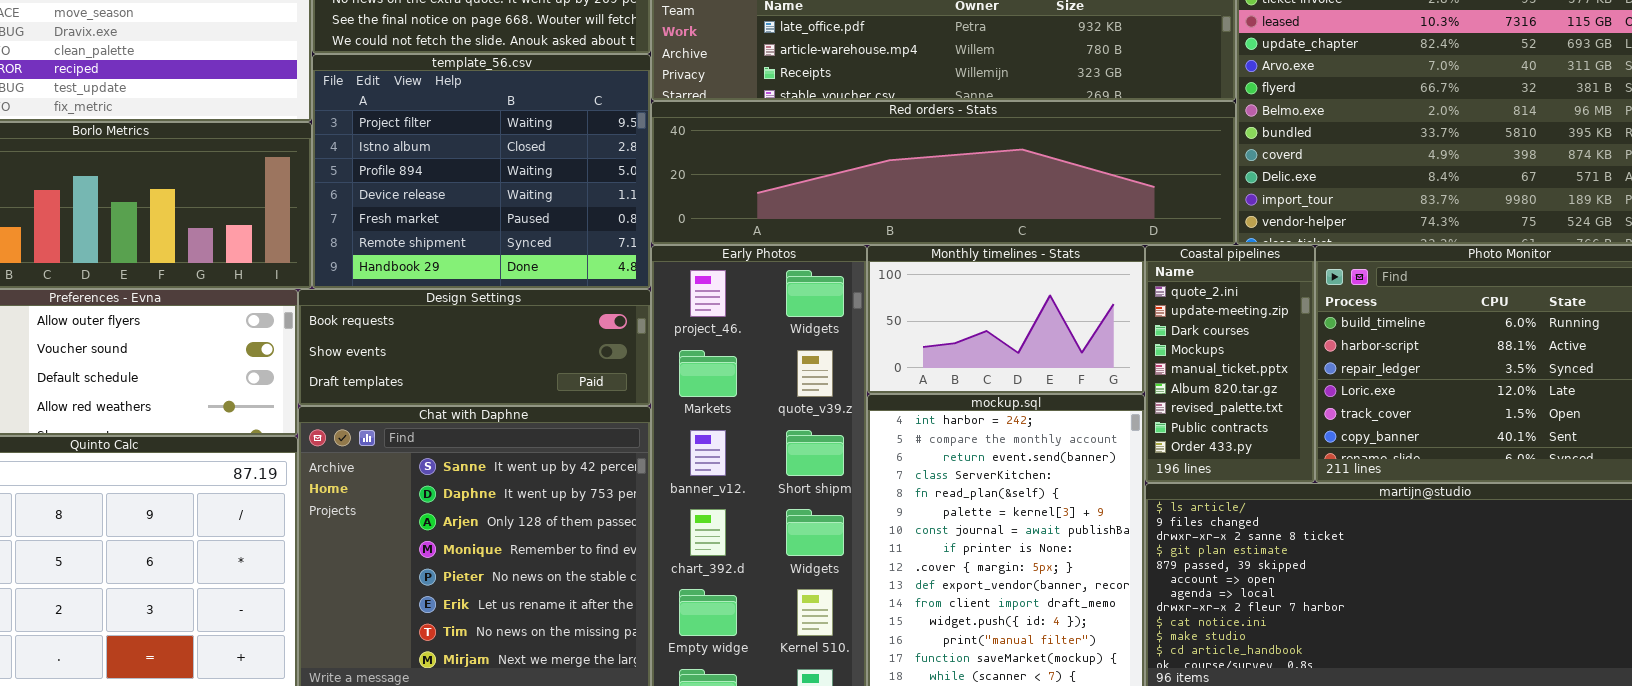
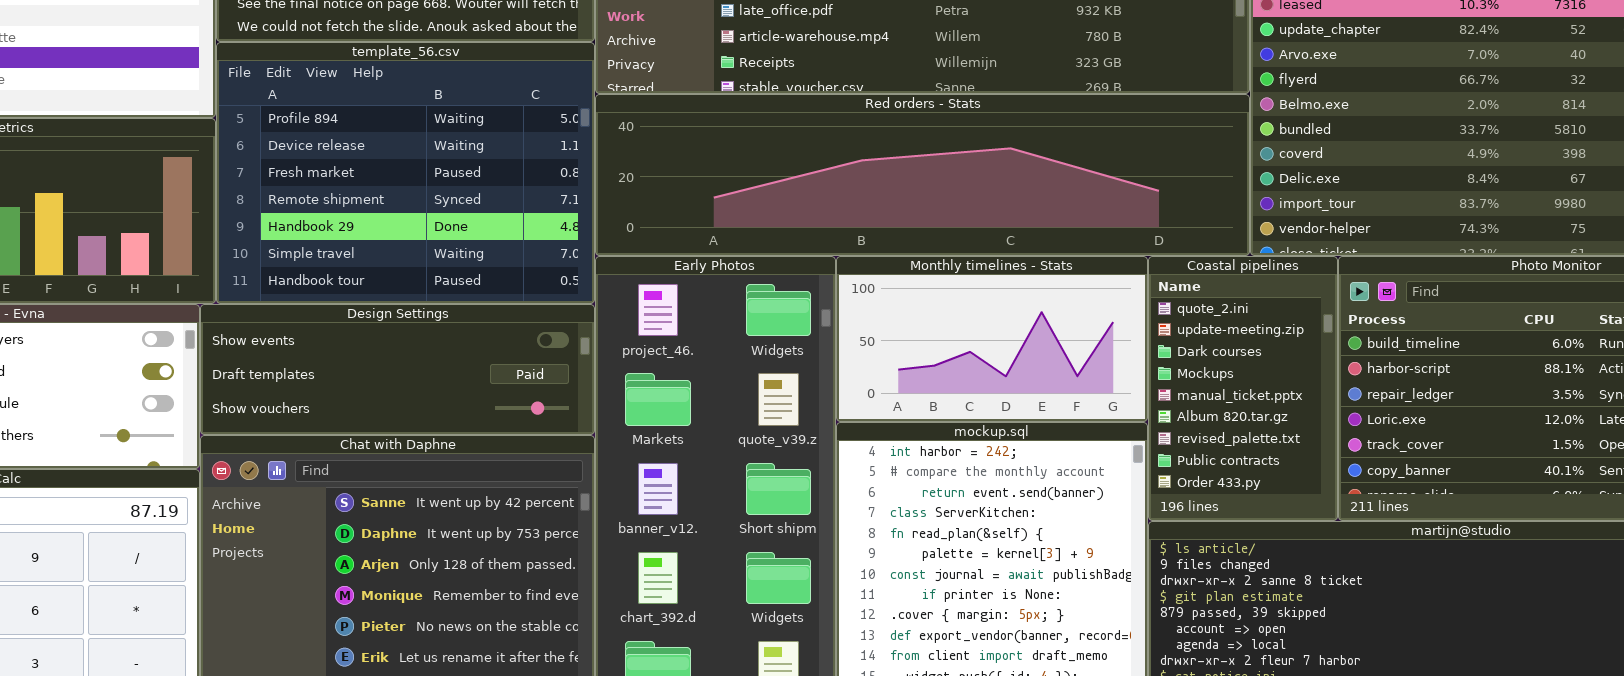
template_56.csv: [312,54,651,289] -> [216,42,595,304], scrolled down 2 rows
Design Settings: [298,289,651,406] -> [200,304,595,435], scrolled down 1 row

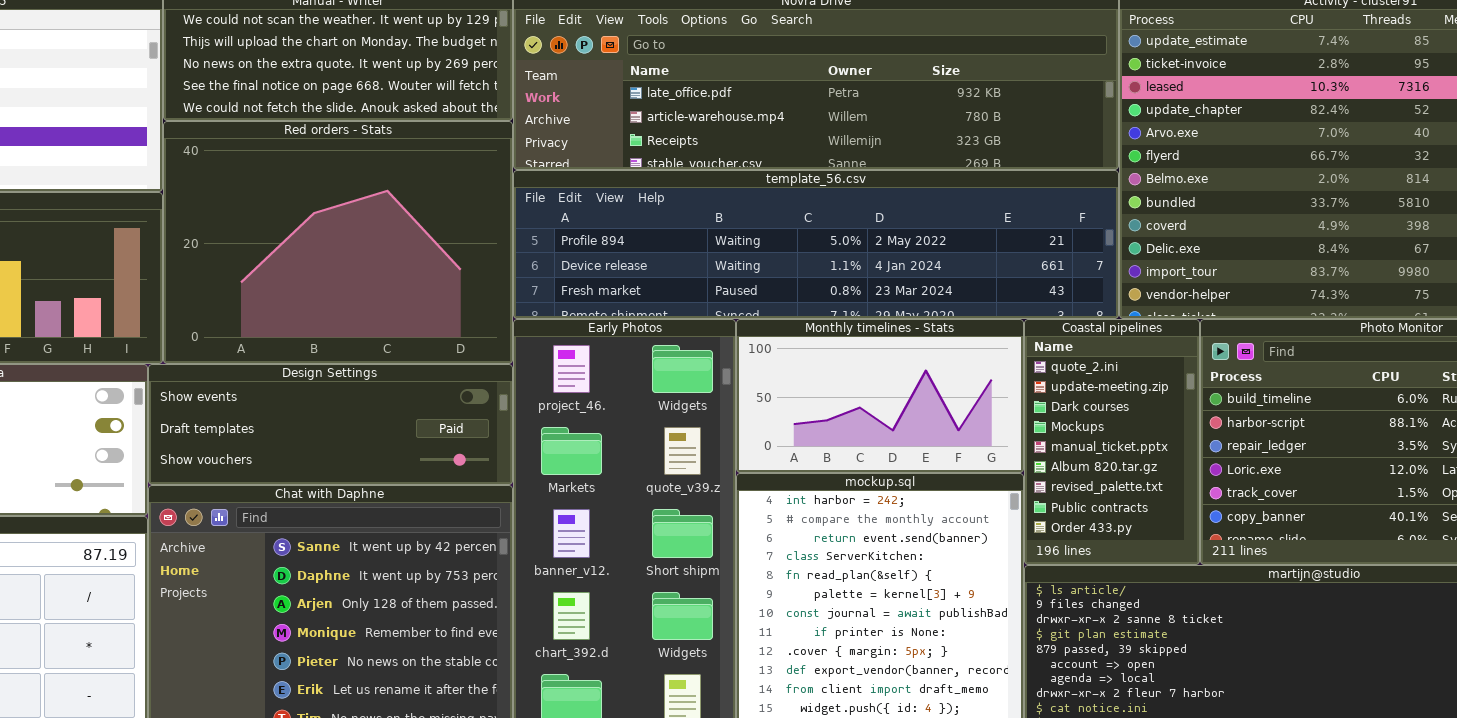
template_56.csv: [216,42,595,304] -> [513,170,1119,319], moved, resized
Red orders - Stats: [595,94,1250,256] -> [163,121,513,364], moved, resized

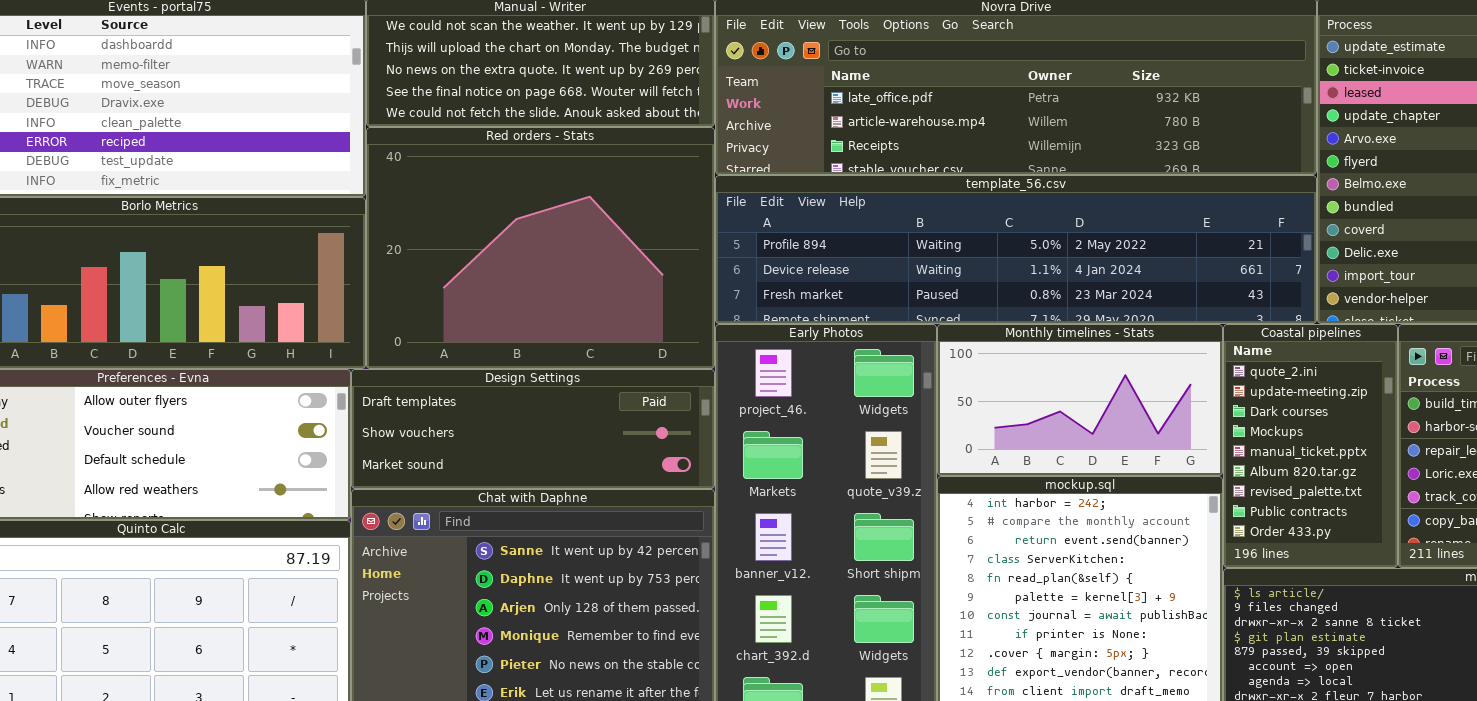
Design Settings: [148,364,513,485] -> [351,369,715,489], scrolled down 1 row

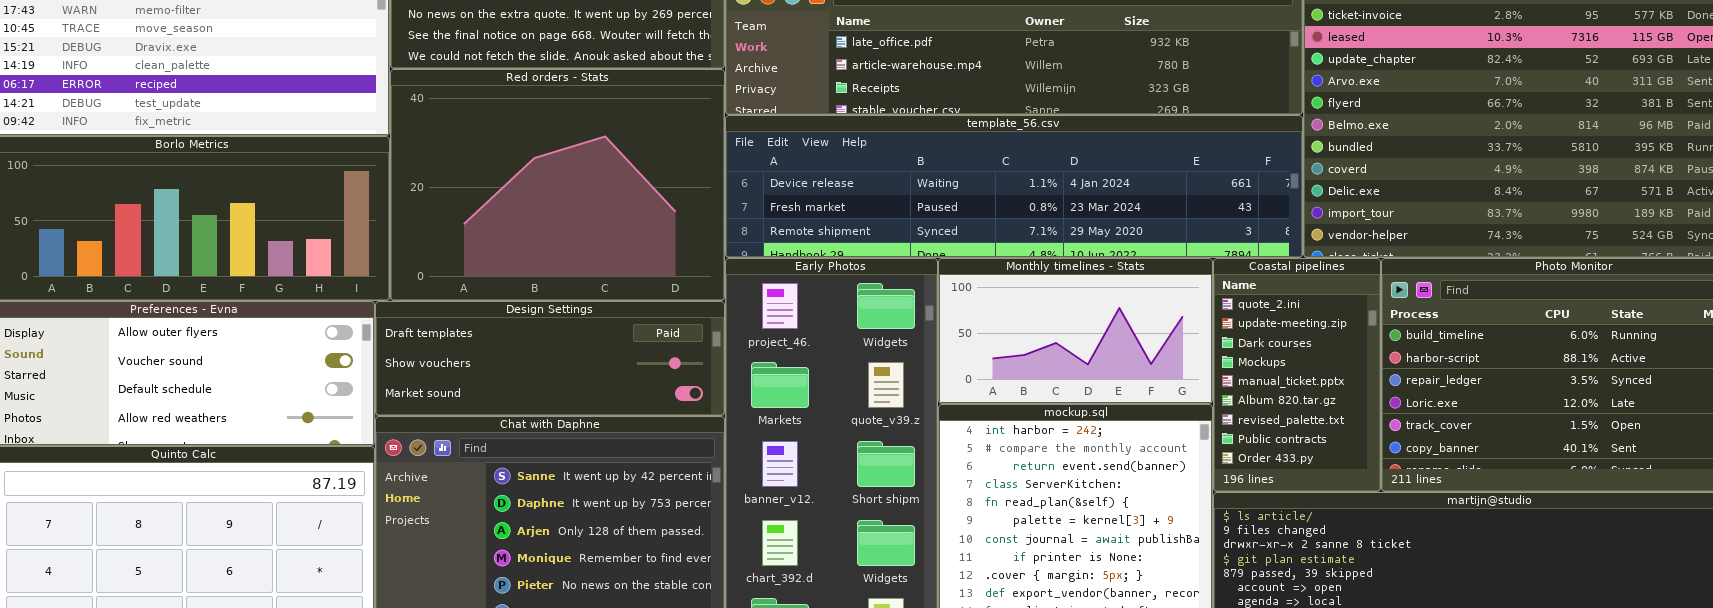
template_56.csv: [715,175,1317,324] -> [725,115,1303,258], scrolled down 1 row

